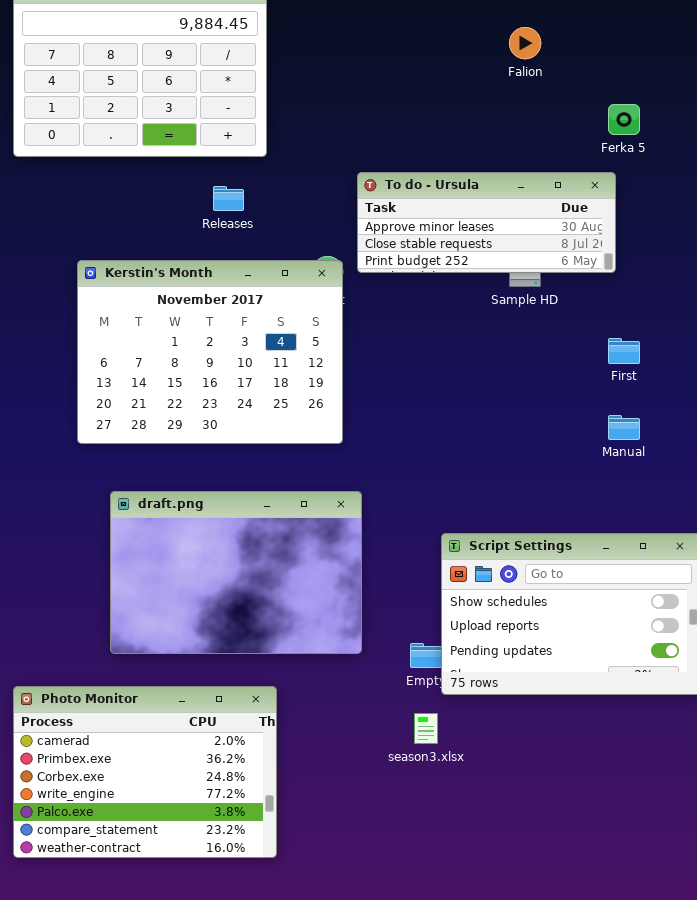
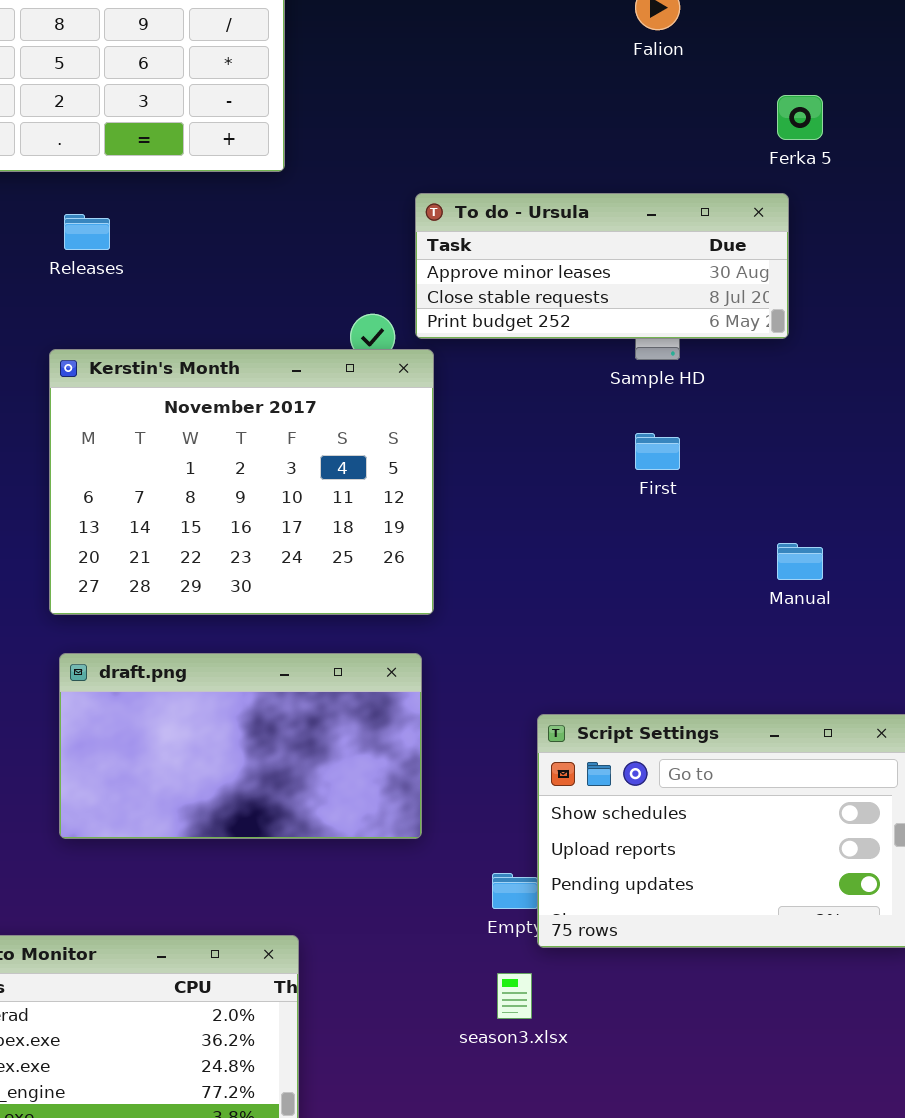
Releases: [213,186,244,211] -> [64,214,110,250], moved
Kerstin's Month: [77,260,343,444] -> [49,349,434,615], moved
First: [608,338,640,364] -> [635,433,680,470], moved
draft.png: [110,491,362,654] -> [59,653,422,839], resized

